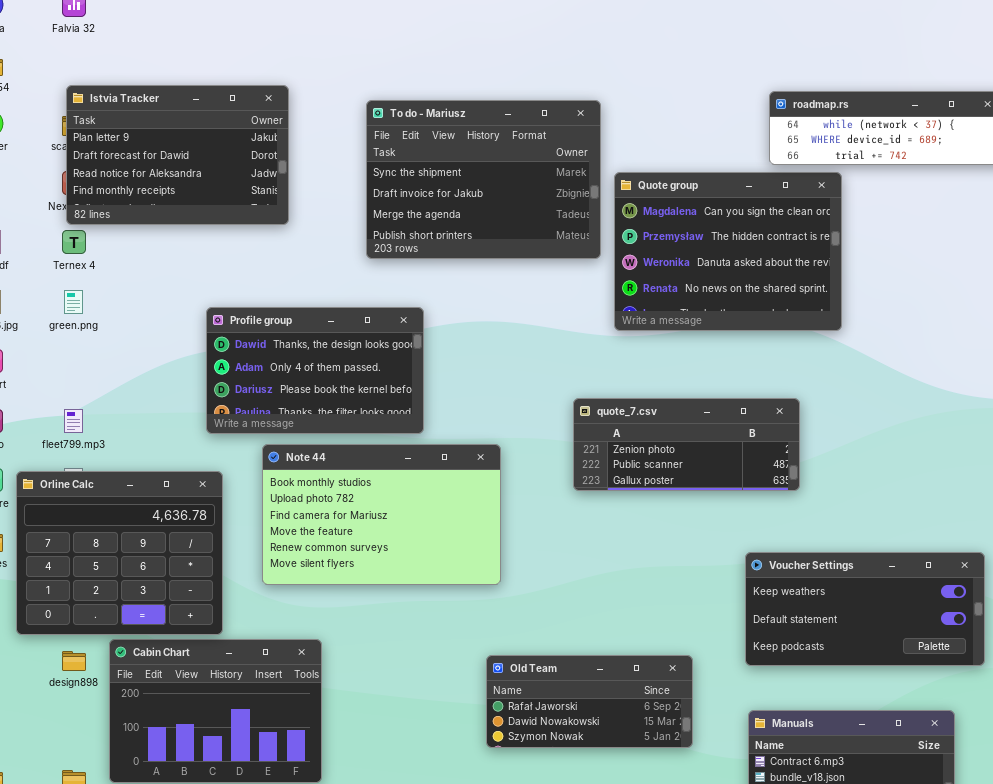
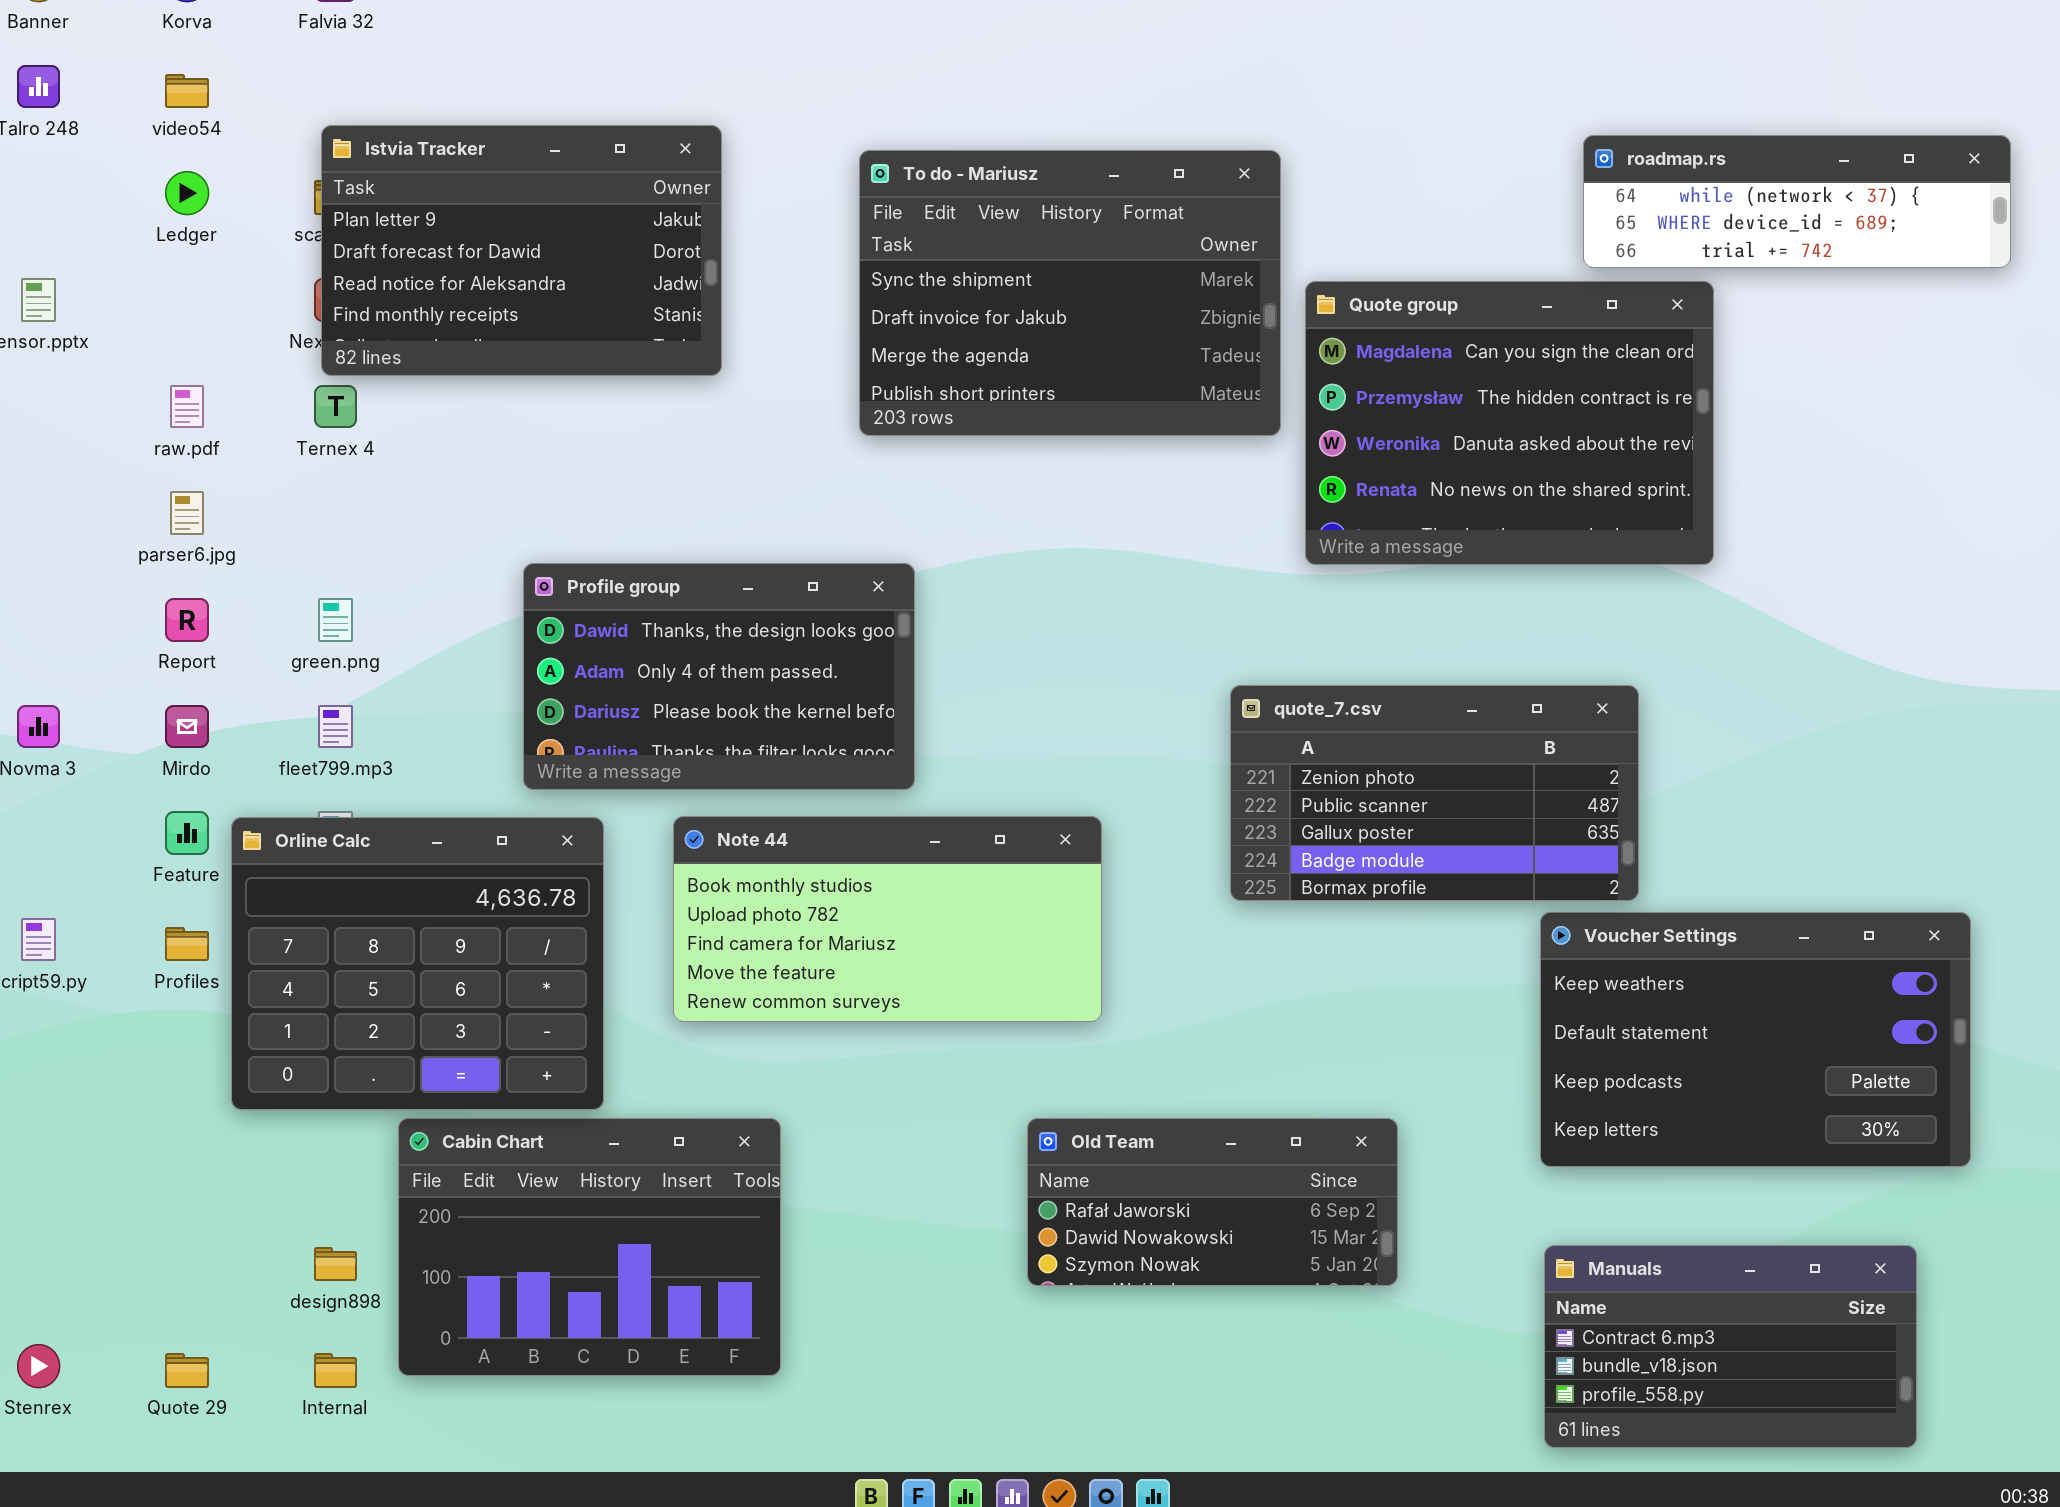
green.png: [64,290,83,314] -> [318,598,353,642], moved
Profile group: [206,307,424,434] -> [523,563,915,790], moved
quote_7.csv: [573,398,800,491] -> [1230,685,1639,901], resized
Note 44: [262,444,501,585] -> [673,816,1102,1022], resized
Voucher Settings: [745,552,985,666] -> [1540,912,1971,1167], resized
design898: [62,651,86,671] -> [314,1247,357,1281], moved
Old Team: [486,655,693,748] -> [1027,1118,1398,1286], moved

